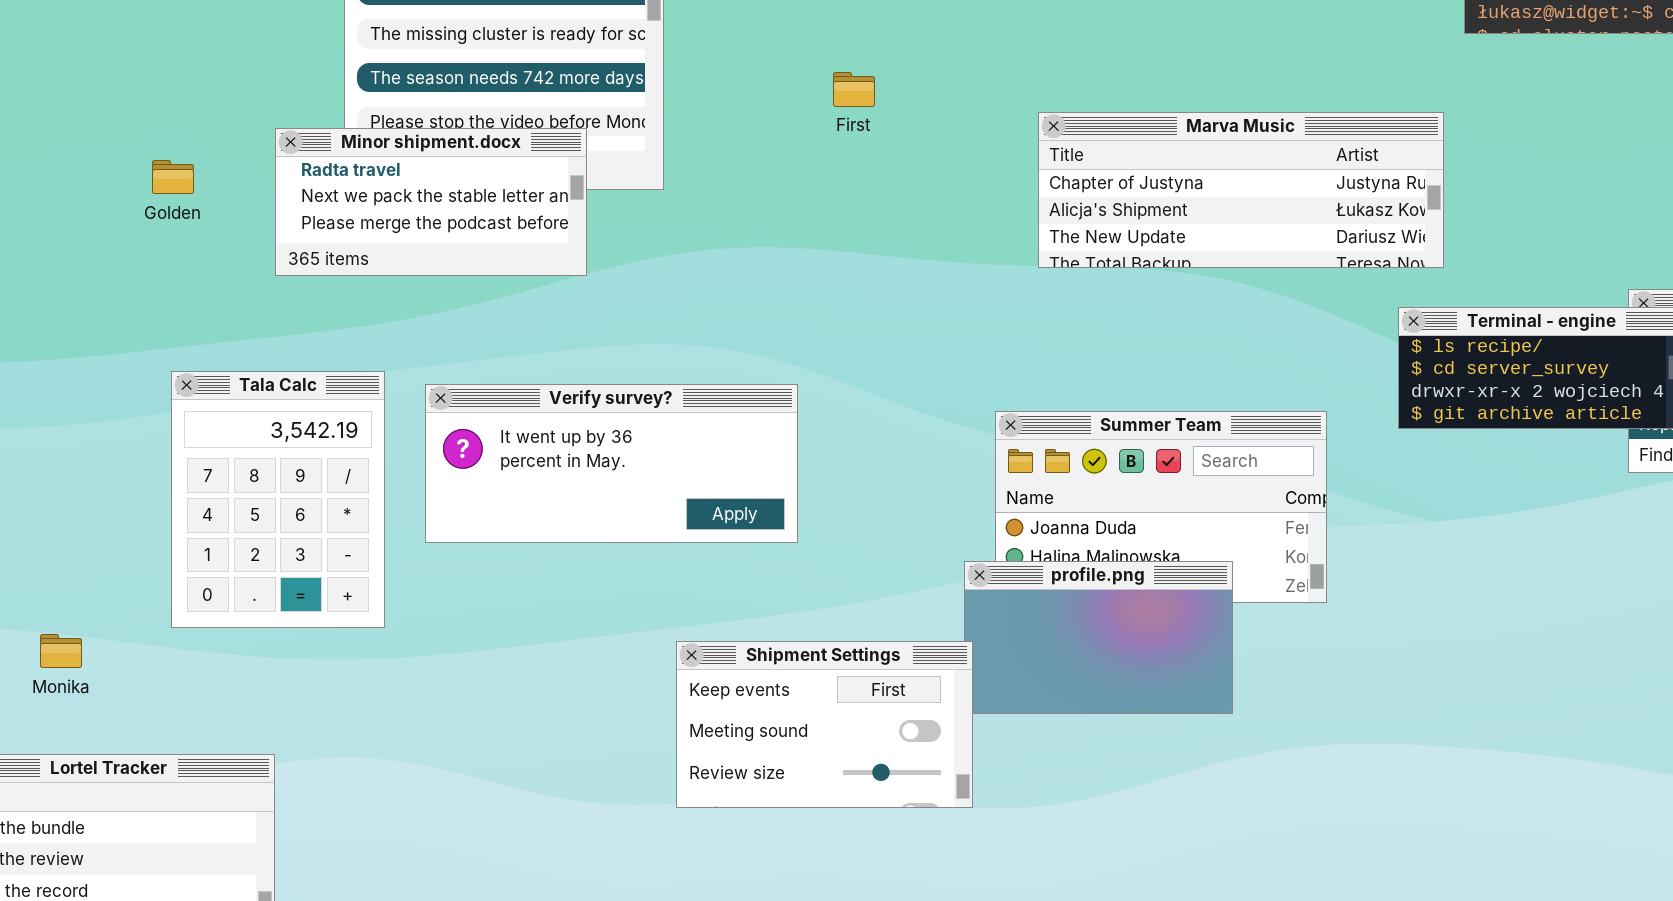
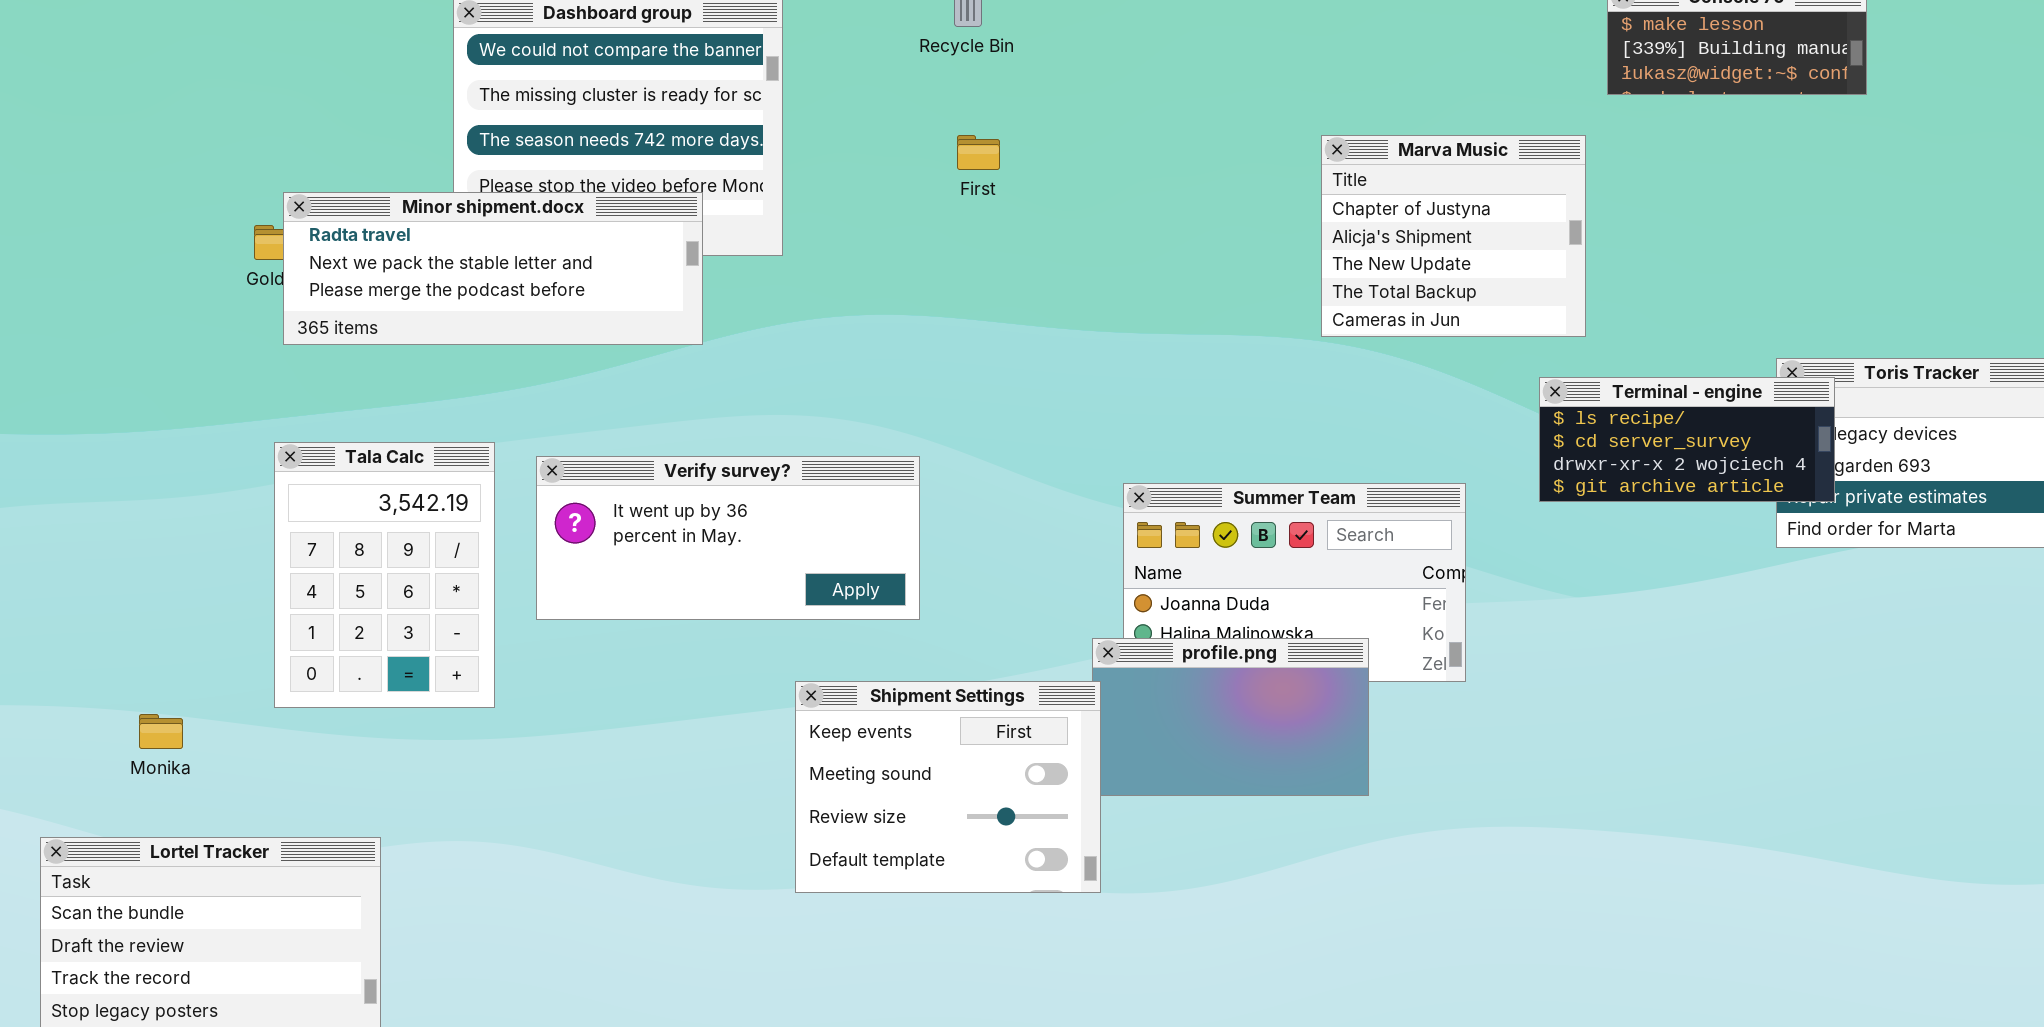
Marva Music: [1038,112,1444,268] -> [1321,135,1586,337], resized
Minor shipment.docx: [275,128,587,276] -> [283,192,703,345], resized
Shipment Settings: [676,641,973,808] -> [795,681,1101,893], resized

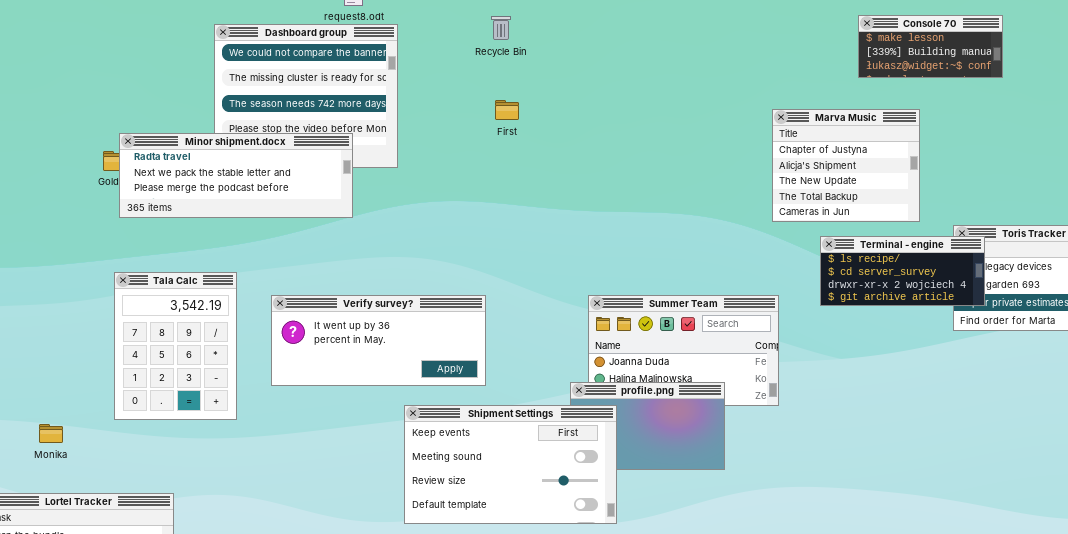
Marva Music: [1321,135,1586,337] -> [772,109,920,222], moved
Verify survey?: [536,456,920,620] -> [271,295,486,386], moved
Shipment Settings: [795,681,1101,893] -> [404,405,617,524], resized

